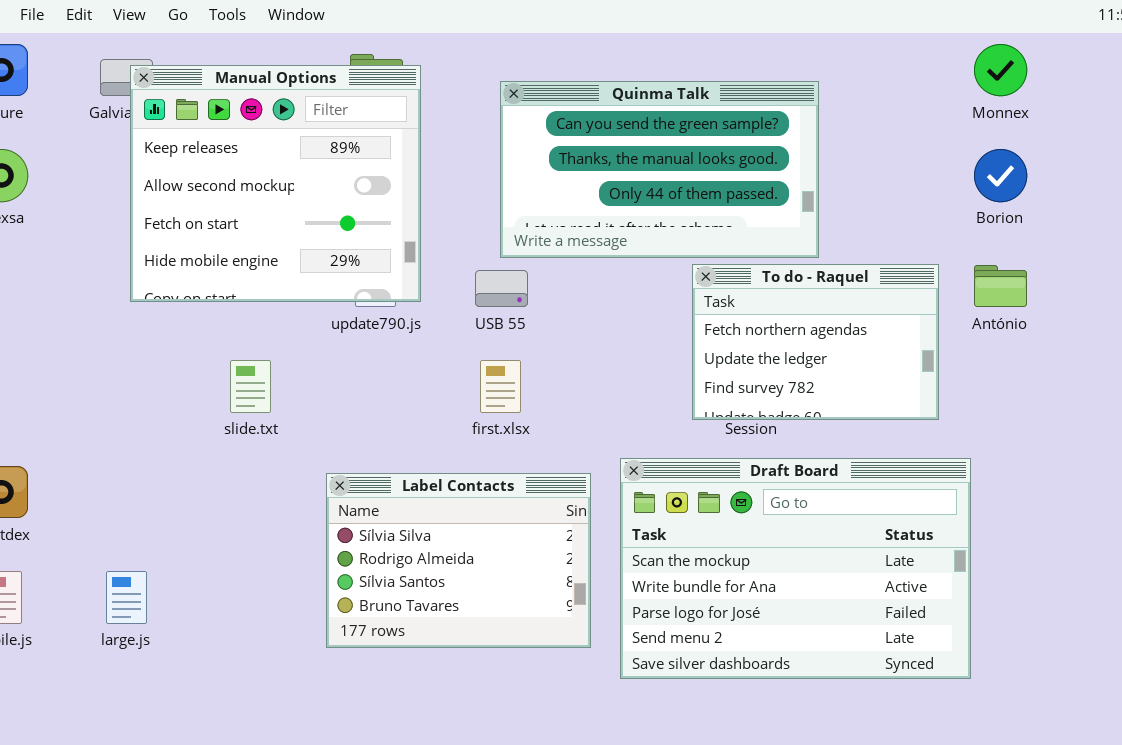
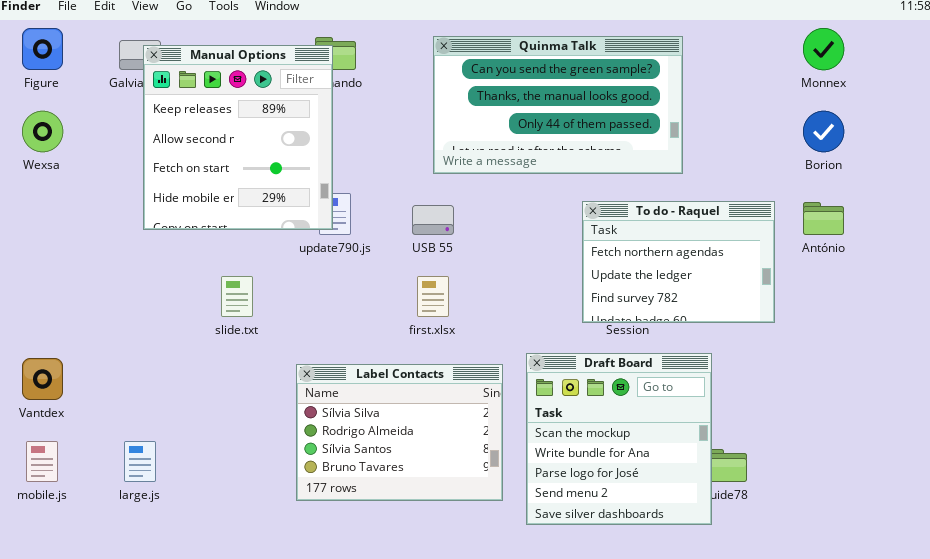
Manual Options: [130,65,421,302] -> [143,45,333,230], resized
Quinma Talk: [500,81,819,258] -> [433,36,683,174], moved
Draft Board: [620,458,971,679] -> [526,353,712,525], resized

